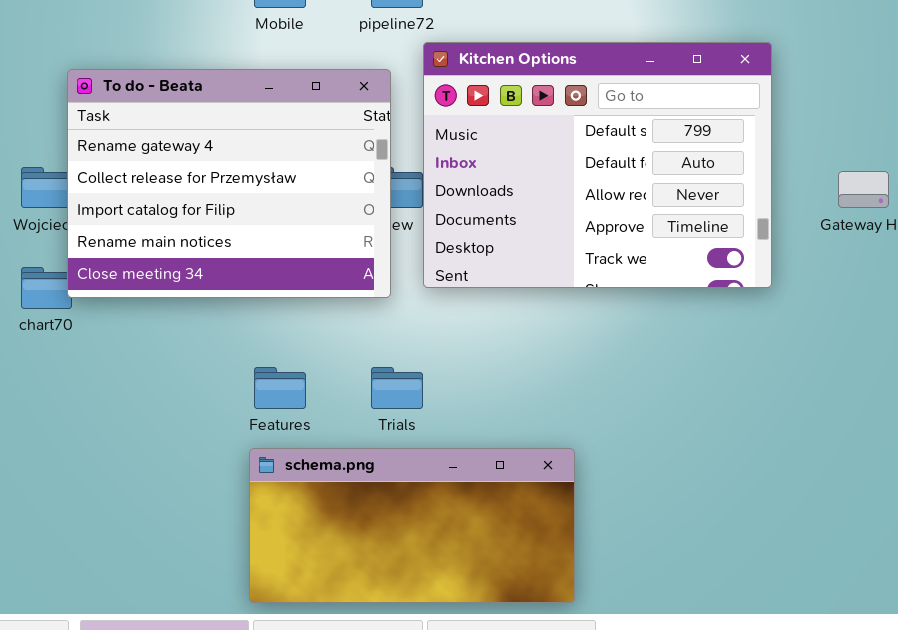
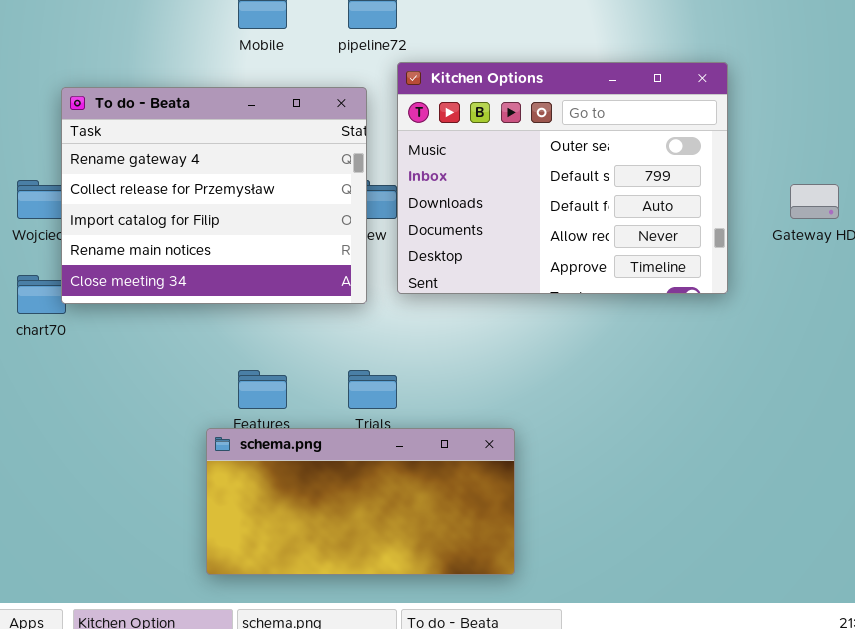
Kitchen Options: [423,42,772,288] -> [397,62,728,294], scrolled up 1 row
schema.png: [249,448,575,603] -> [206,428,515,575], moved

